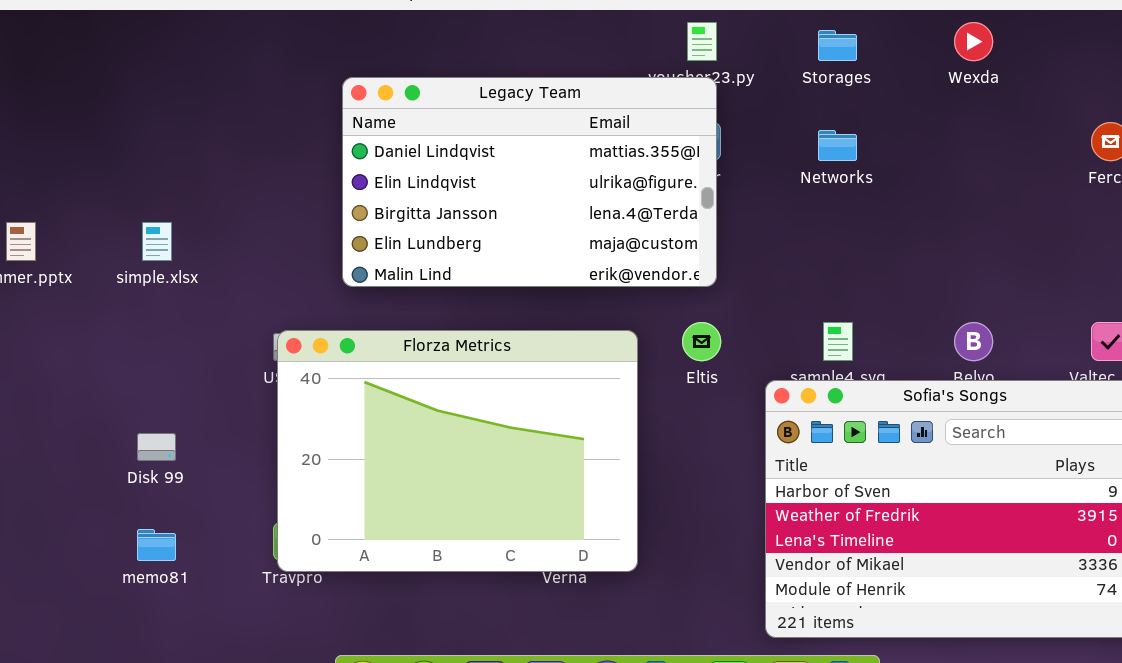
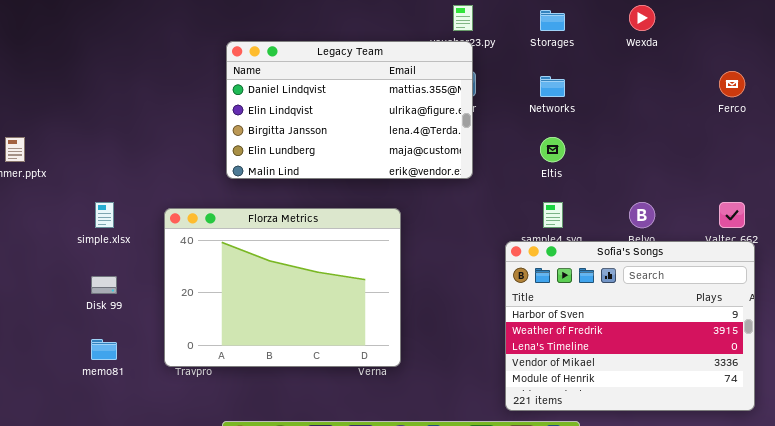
simple.xlsx: [142,222,172,261] -> [95,202,114,228], moved
Eltis: [682,322,721,361] -> [540,137,565,162], moved
Florza Metrics: [277,330,638,572] -> [164,208,401,367], moved

